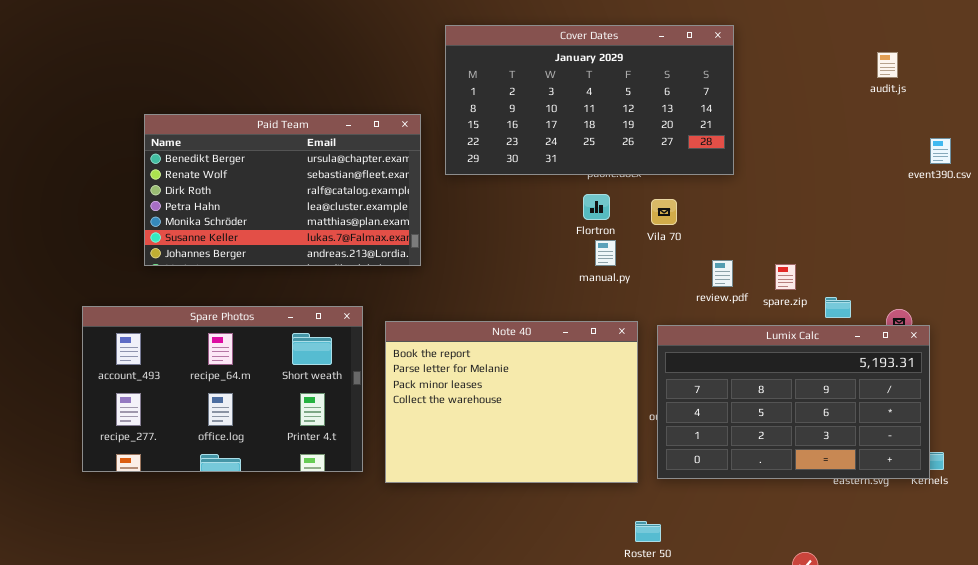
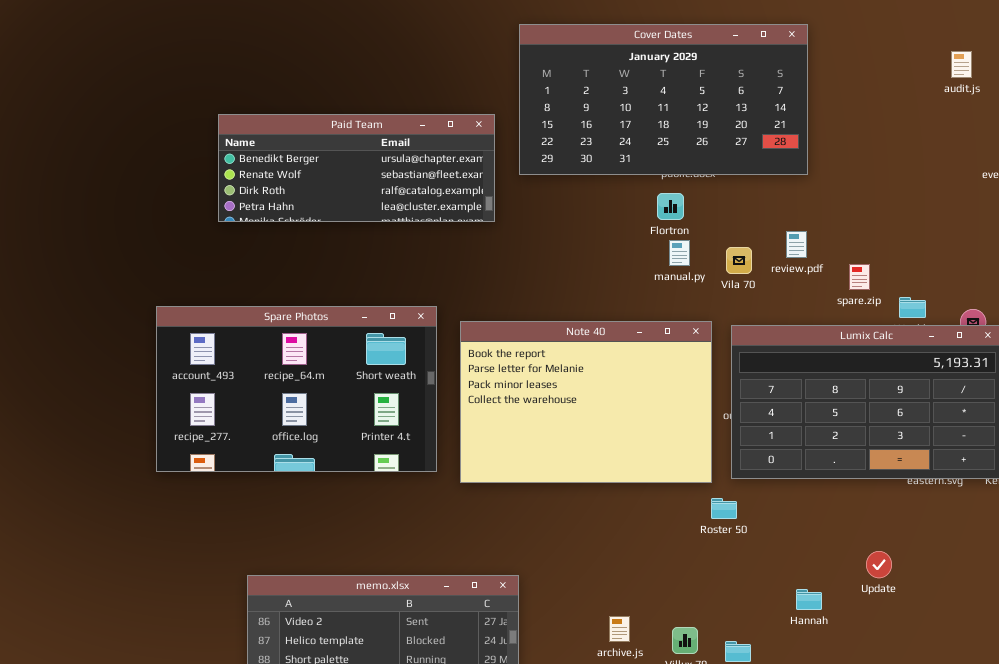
Paid Team: [144,114,421,266] -> [218,114,495,222], resized
Vila 70: [651,199,677,225] -> [726,247,752,274], moved
review.pdf: [712,260,733,287] -> [786,231,807,258], moved
Roster 50: [635,521,661,542] -> [711,498,737,519], moved

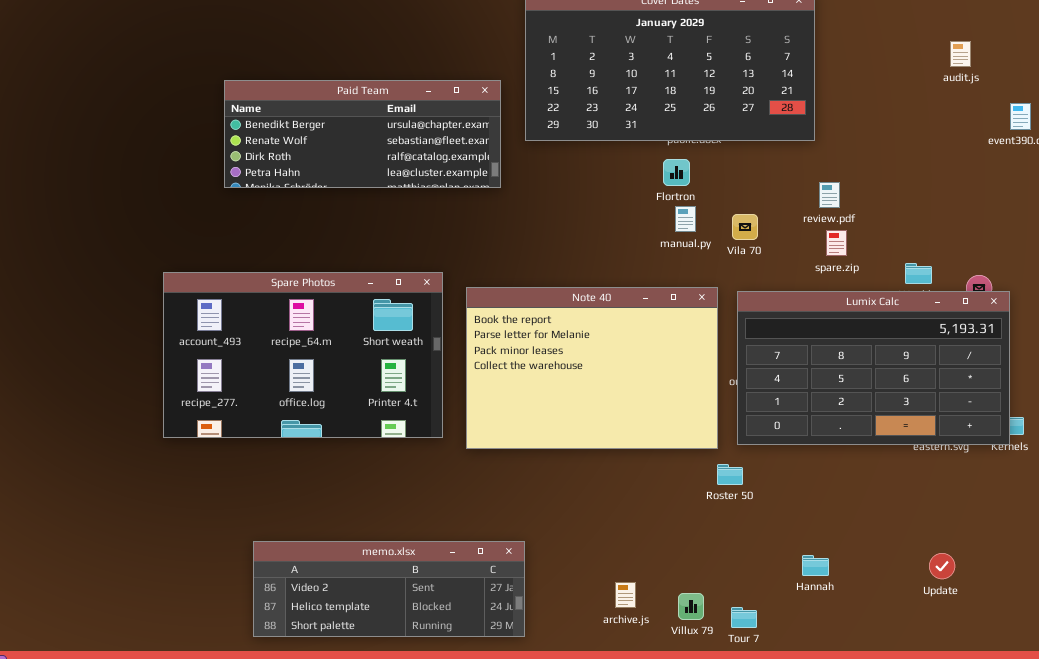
audit.js: [951,51,972,78] -> [950,41,971,67], moved
review.pdf: [786,231,807,258] -> [819,182,840,208], moved
spare.zip: [849,264,870,290] -> [826,230,847,256], moved
Update: [866,551,892,578] -> [929,553,955,579], moved

